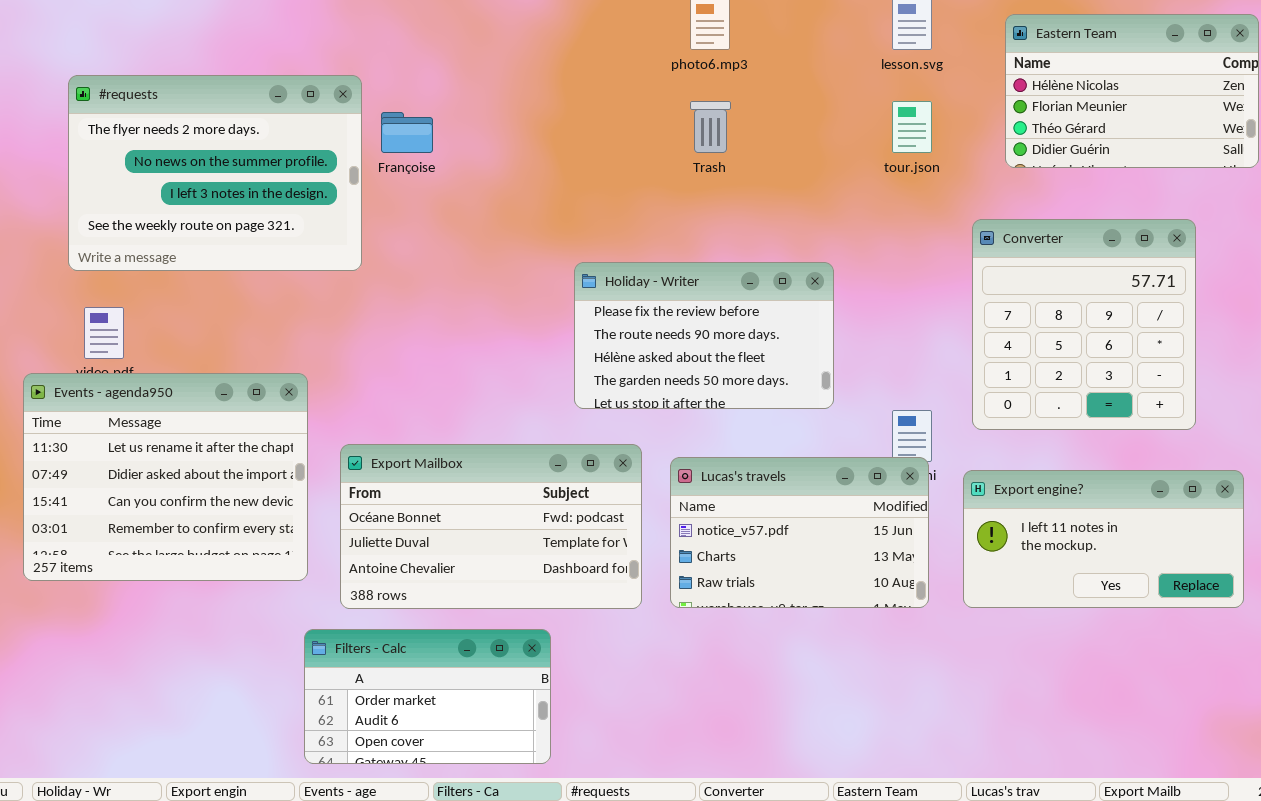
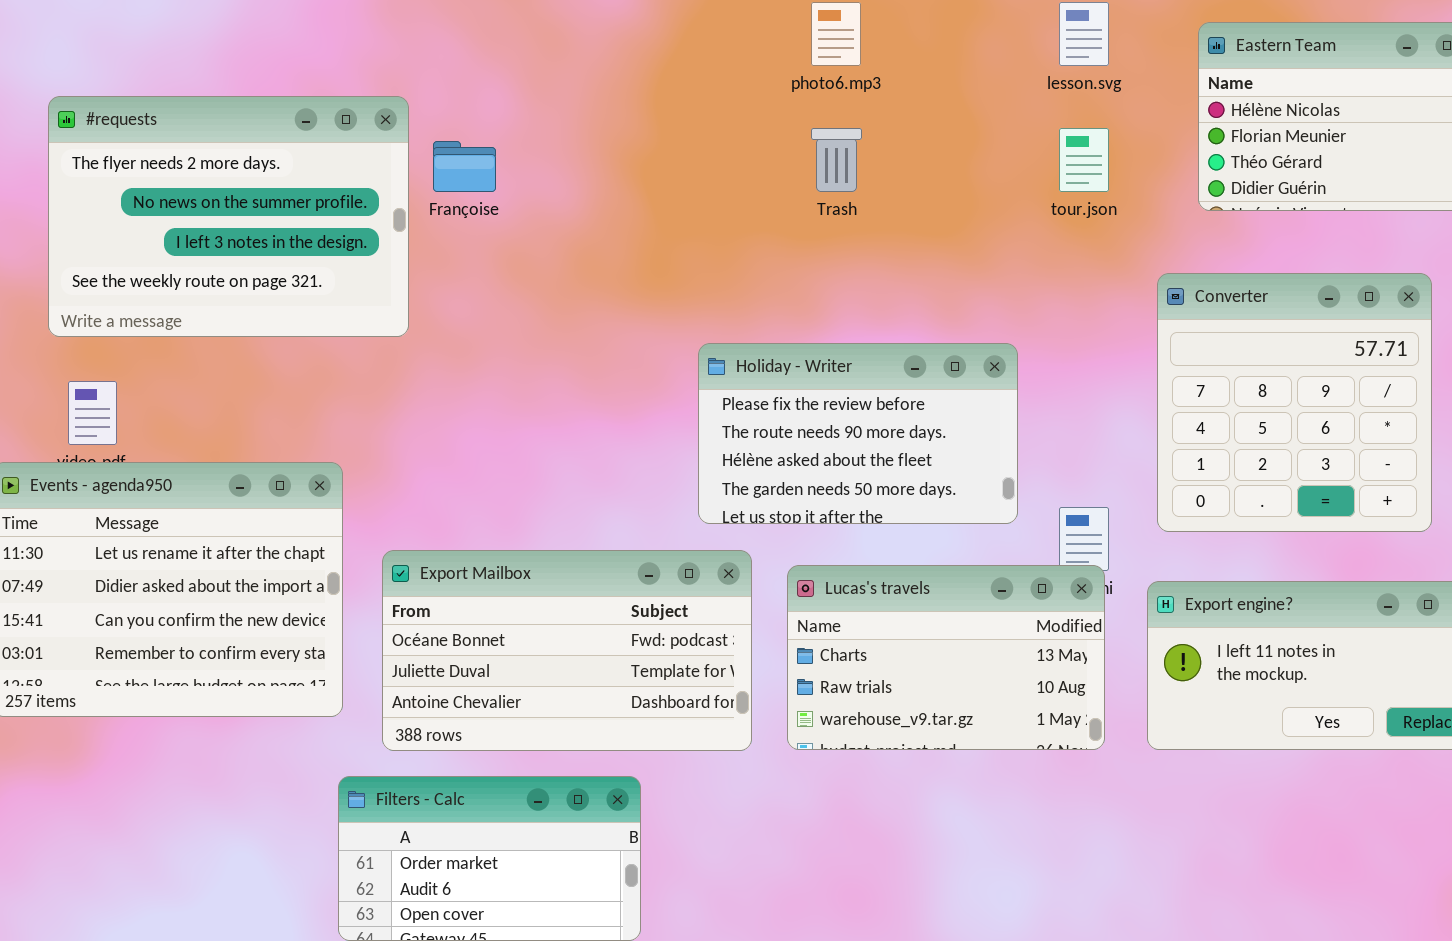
Holiday - Writer: [574,262,834,409] -> [698,343,1018,524], moved
Lucas's travels: [670,457,929,608] -> [787,565,1105,750], scrolled down 1 row

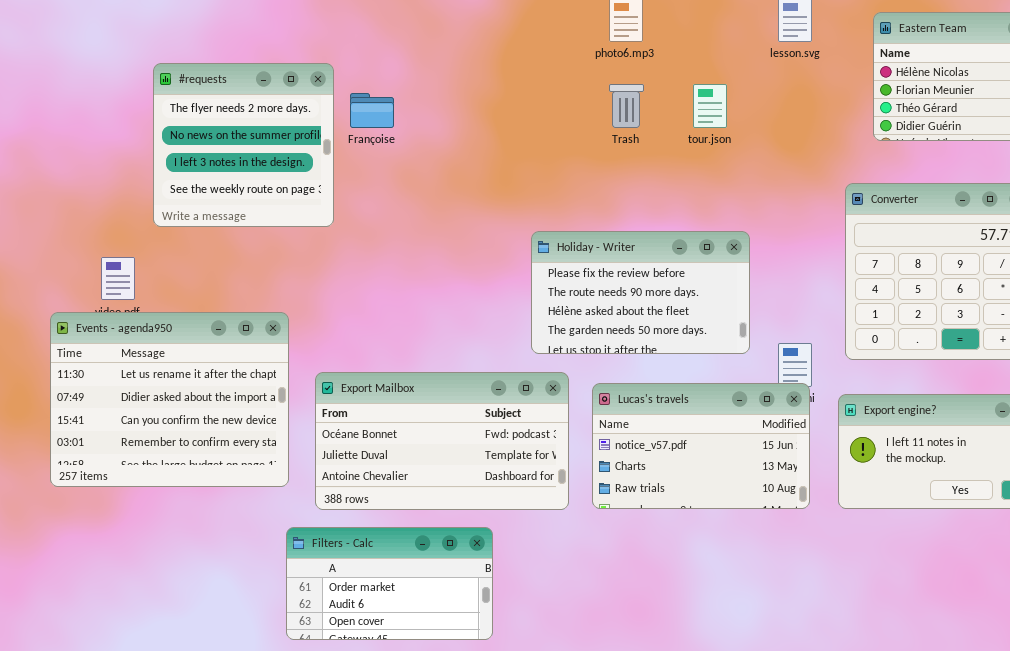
#requests: [48,96,409,337] -> [153,63,334,227], resized
tour.json: [1059,128,1109,192] -> [693,84,727,128], moved
Lucas's travels: [787,565,1105,750] -> [592,383,810,509], scrolled up 1 row

